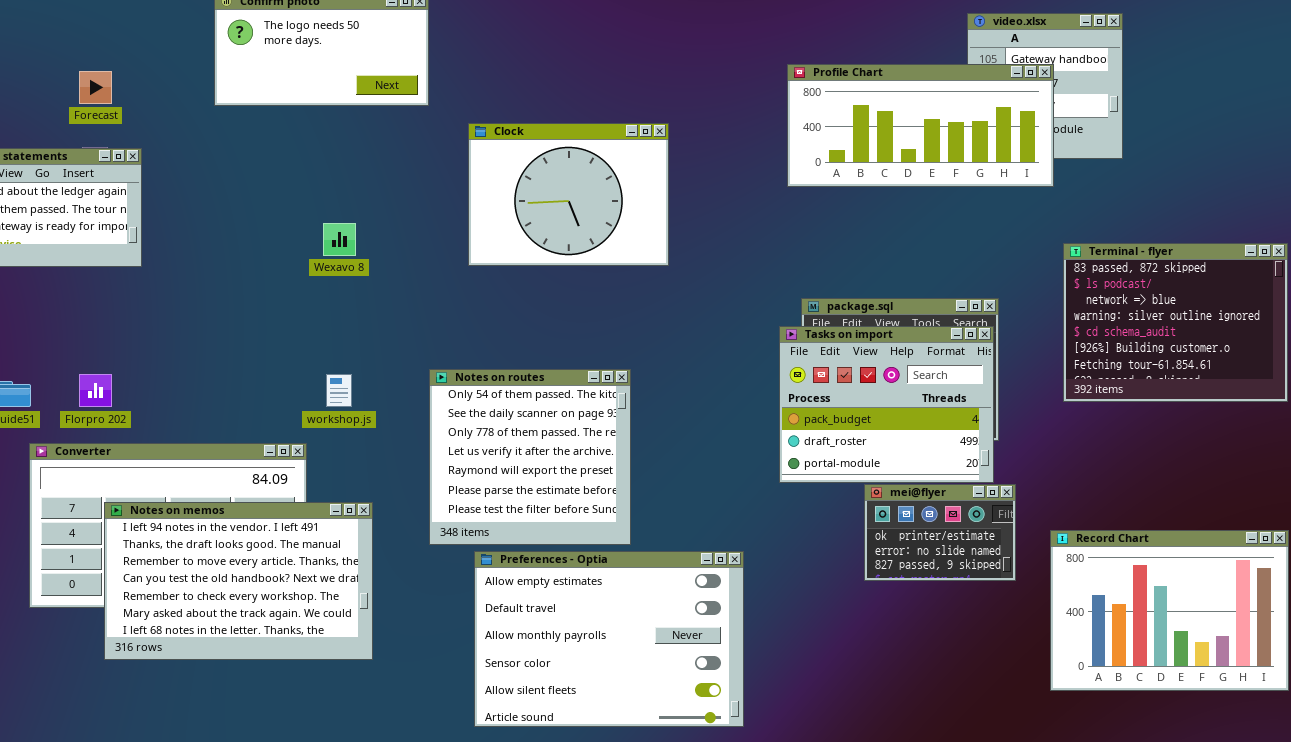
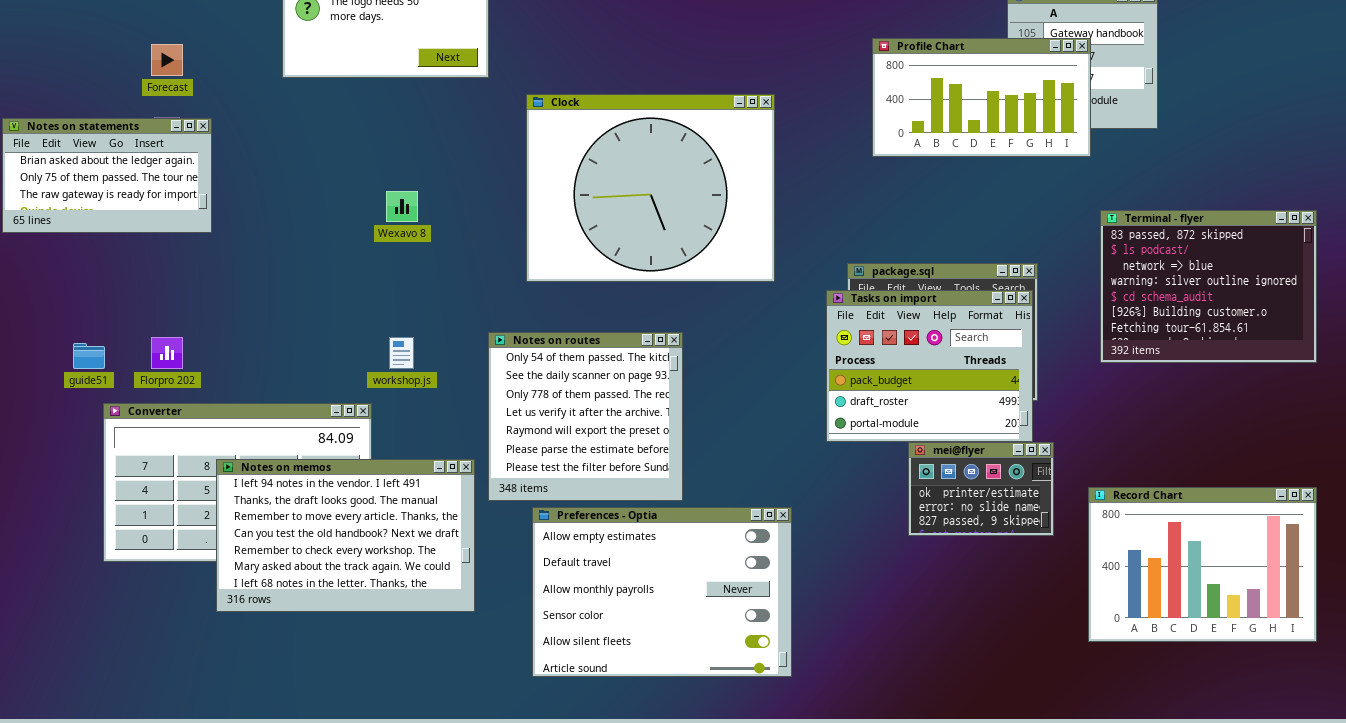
Profile Chart: [787,64,1054,187] -> [872,38,1091,157], resized
Clock: [468,123,669,266] -> [526,94,775,282], resized
Notes on memos: [104,502,373,660] -> [216,459,475,612], moved

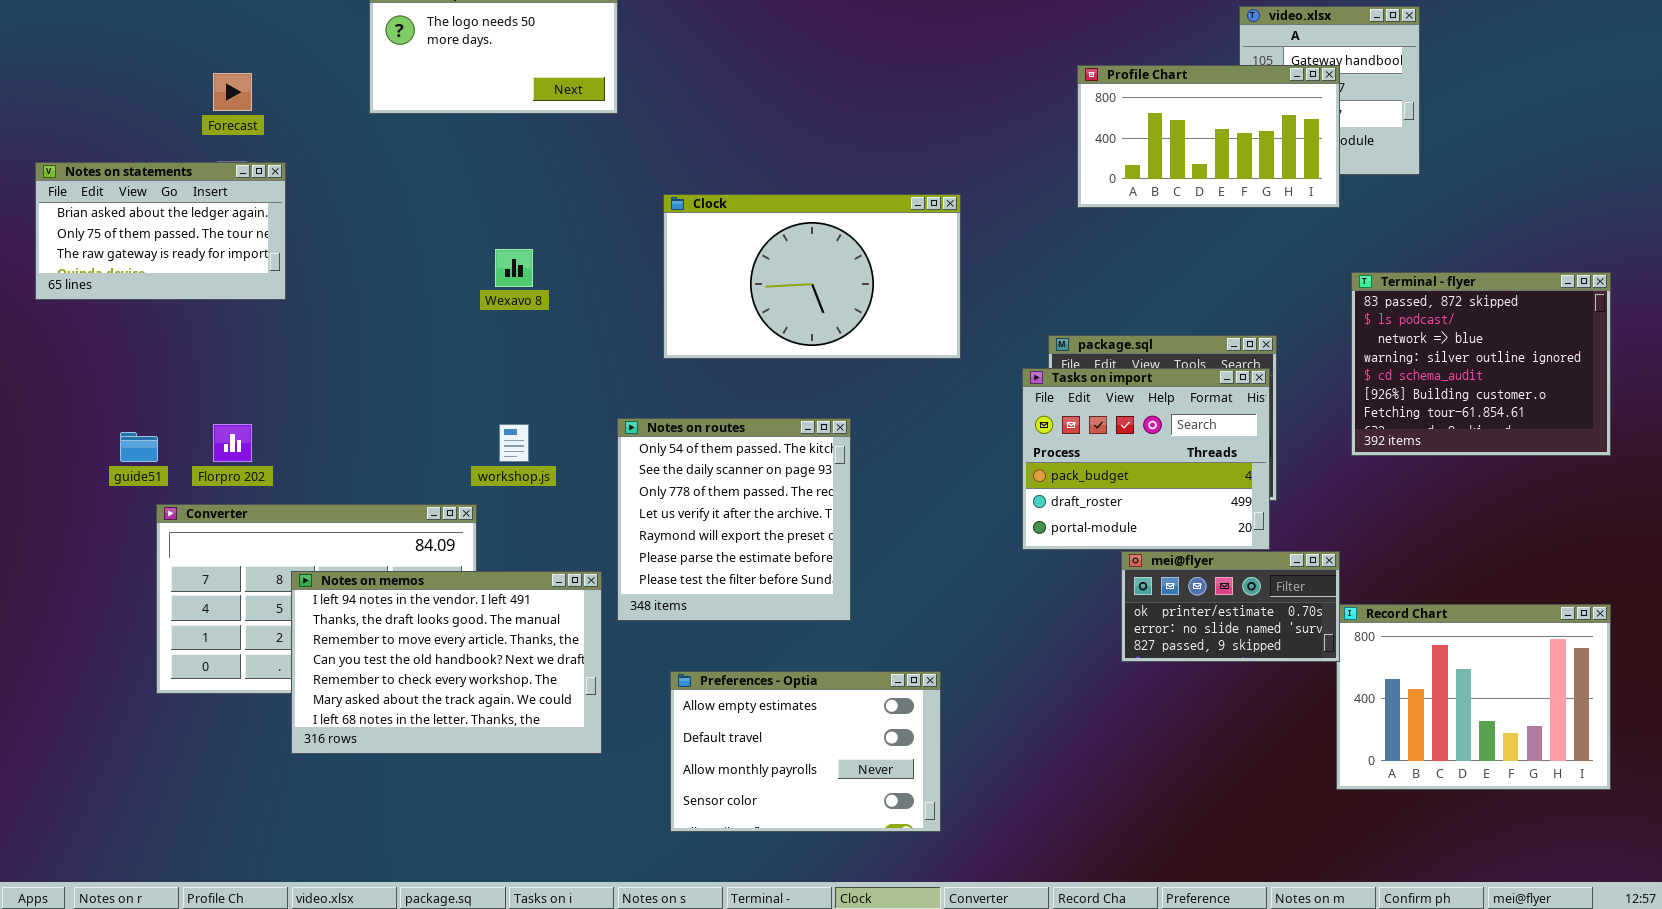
Clock: [526,94,775,282] -> [663,194,961,359], resized
mei@flyer: [908,442,1054,536] -> [1121,551,1340,662], resized
Preferences - Optia: [532,507,792,677] -> [670,671,941,832], resized

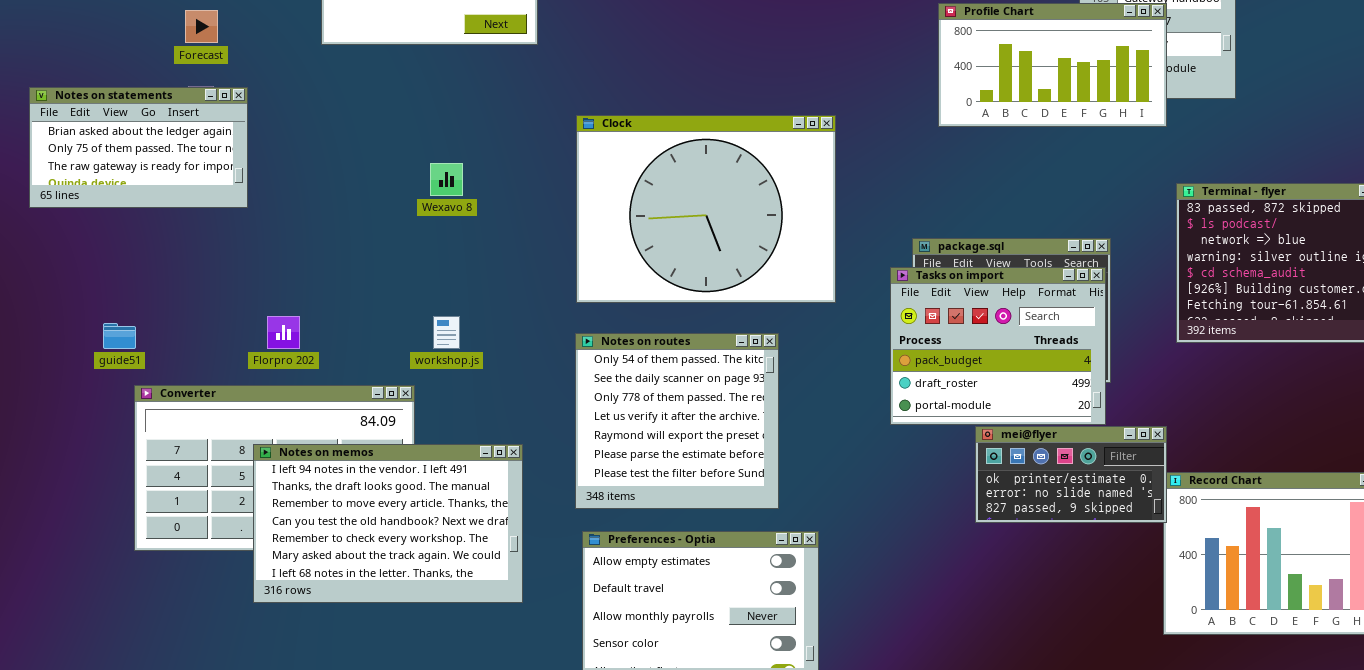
Clock: [663,194,961,359] -> [576,115,836,303], resized
Notes on routes: [617,418,851,621] -> [575,333,779,509], moved
Florpro 202: [213,424,252,462] -> [267,316,300,349], moved

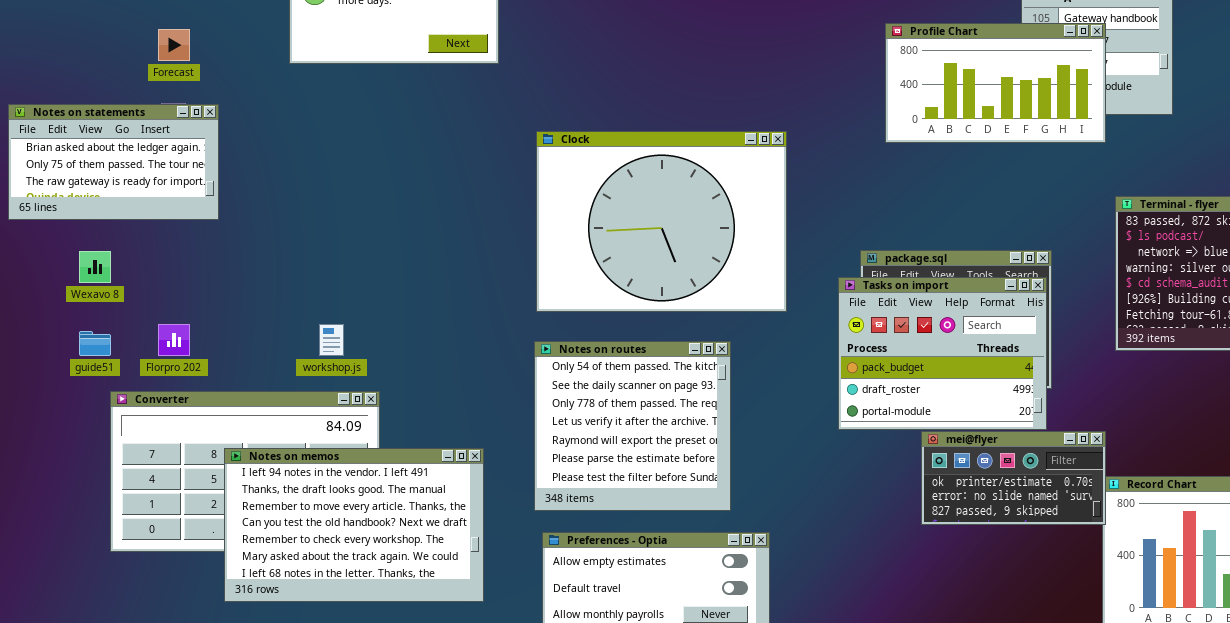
Wexavo 8: [430,163,463,196] -> [79,251,111,283], moved
Florpro 202: [267,316,300,349] -> [158,324,190,356], moved
workshop.js: [433,316,460,349] -> [319,324,344,356], moved

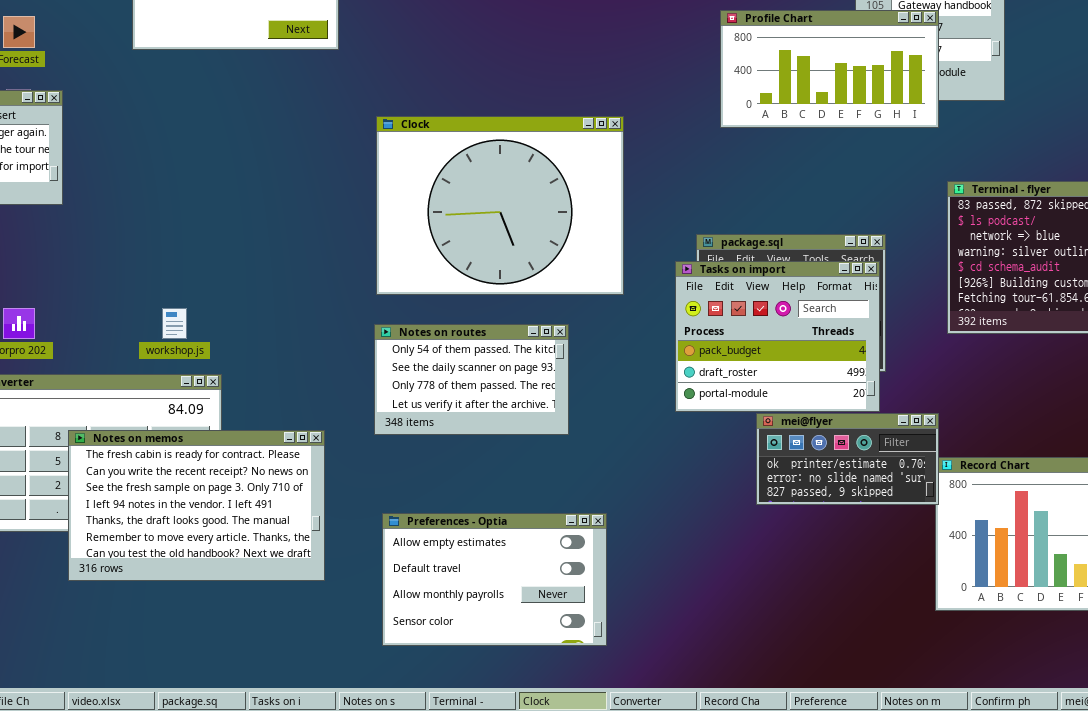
Notes on routes: [534,341,731,511] -> [374,324,569,435], resized
Notes on memos: [224,448,484,602] -> [68,430,325,581], scrolled up 3 rows

